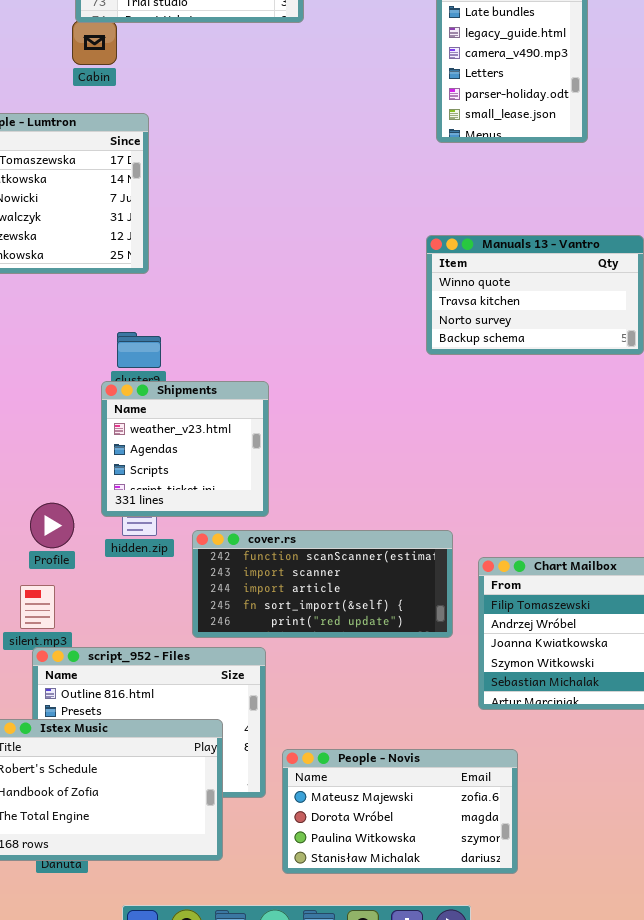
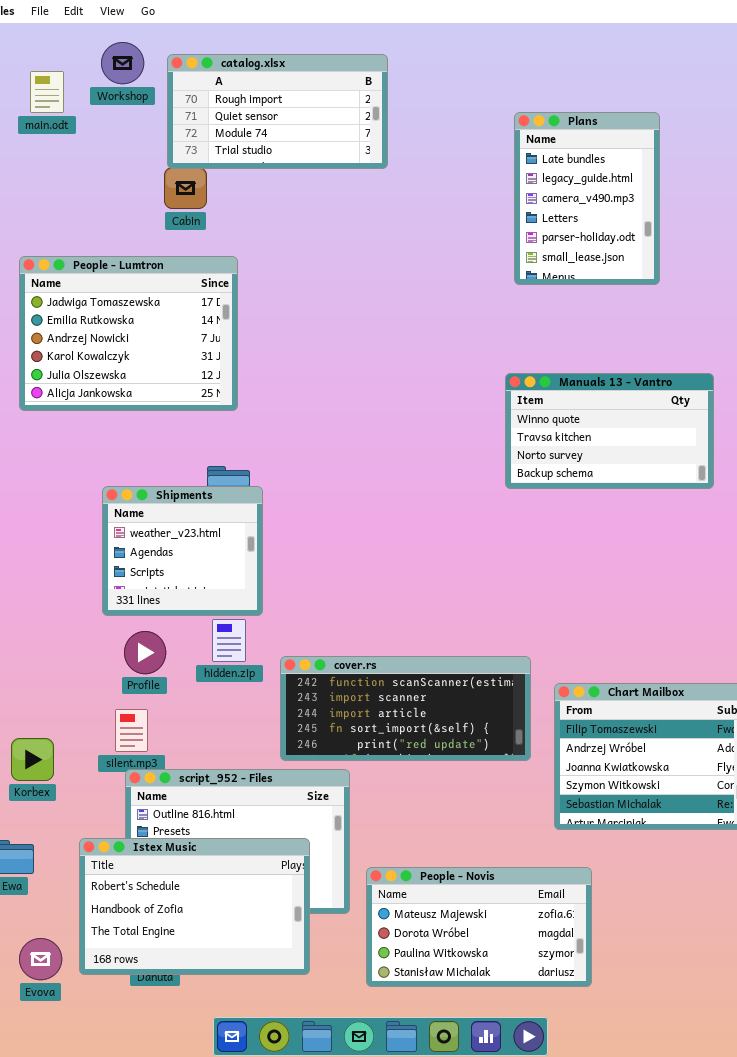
Shipments: [101,381,269,517] -> [102,486,263,616], moved

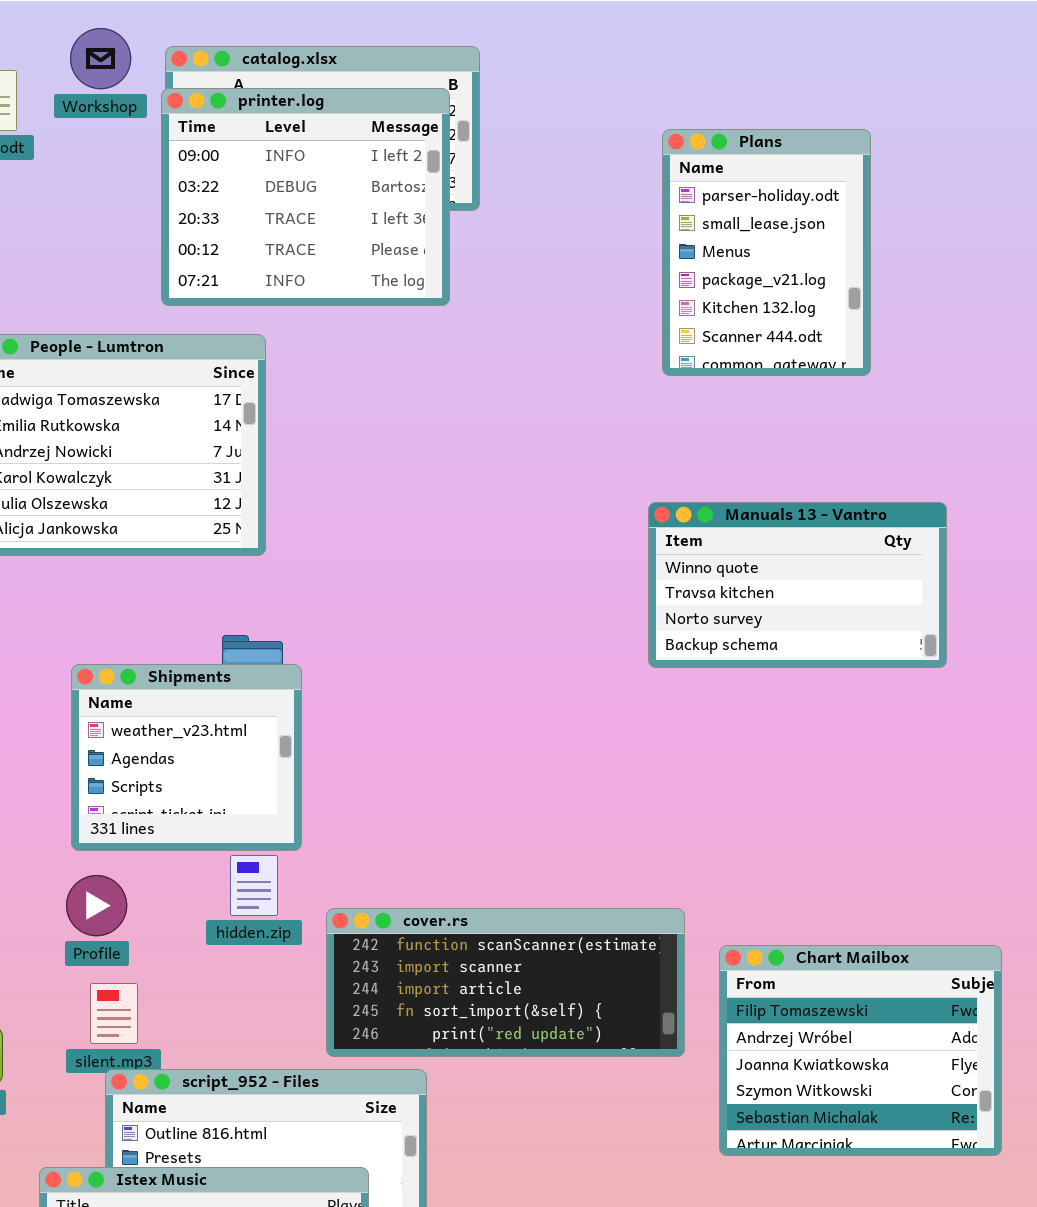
printer.log: none -> [161,88,450,306], opened
Plans: [514,112,660,285] -> [662,129,871,376], scrolled down 4 rows
Profile: [124,631,166,674] -> [66,875,127,936], moved

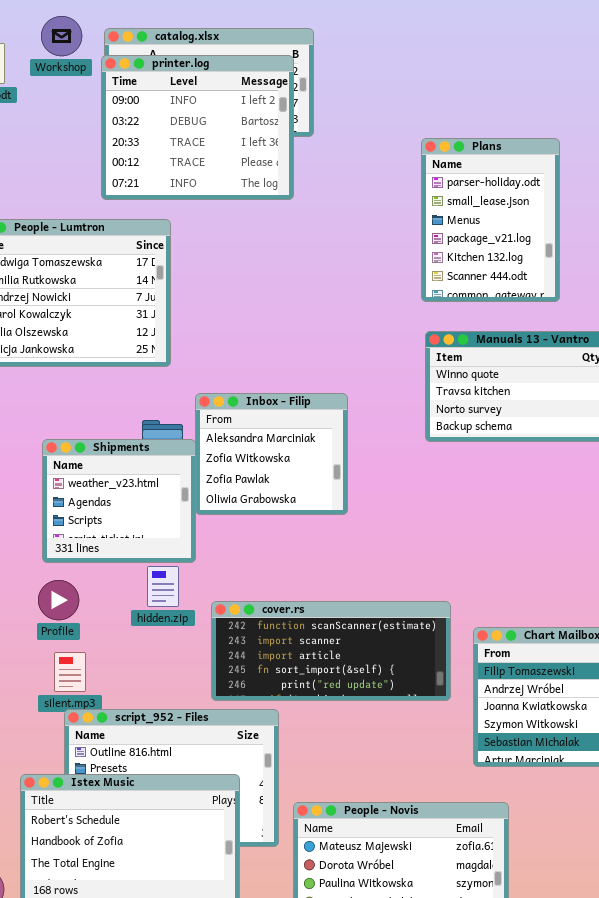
Plans: [662,129,871,376] -> [421,138,560,302], moved
Inbox - Filip: none -> [195,393,348,515], opened

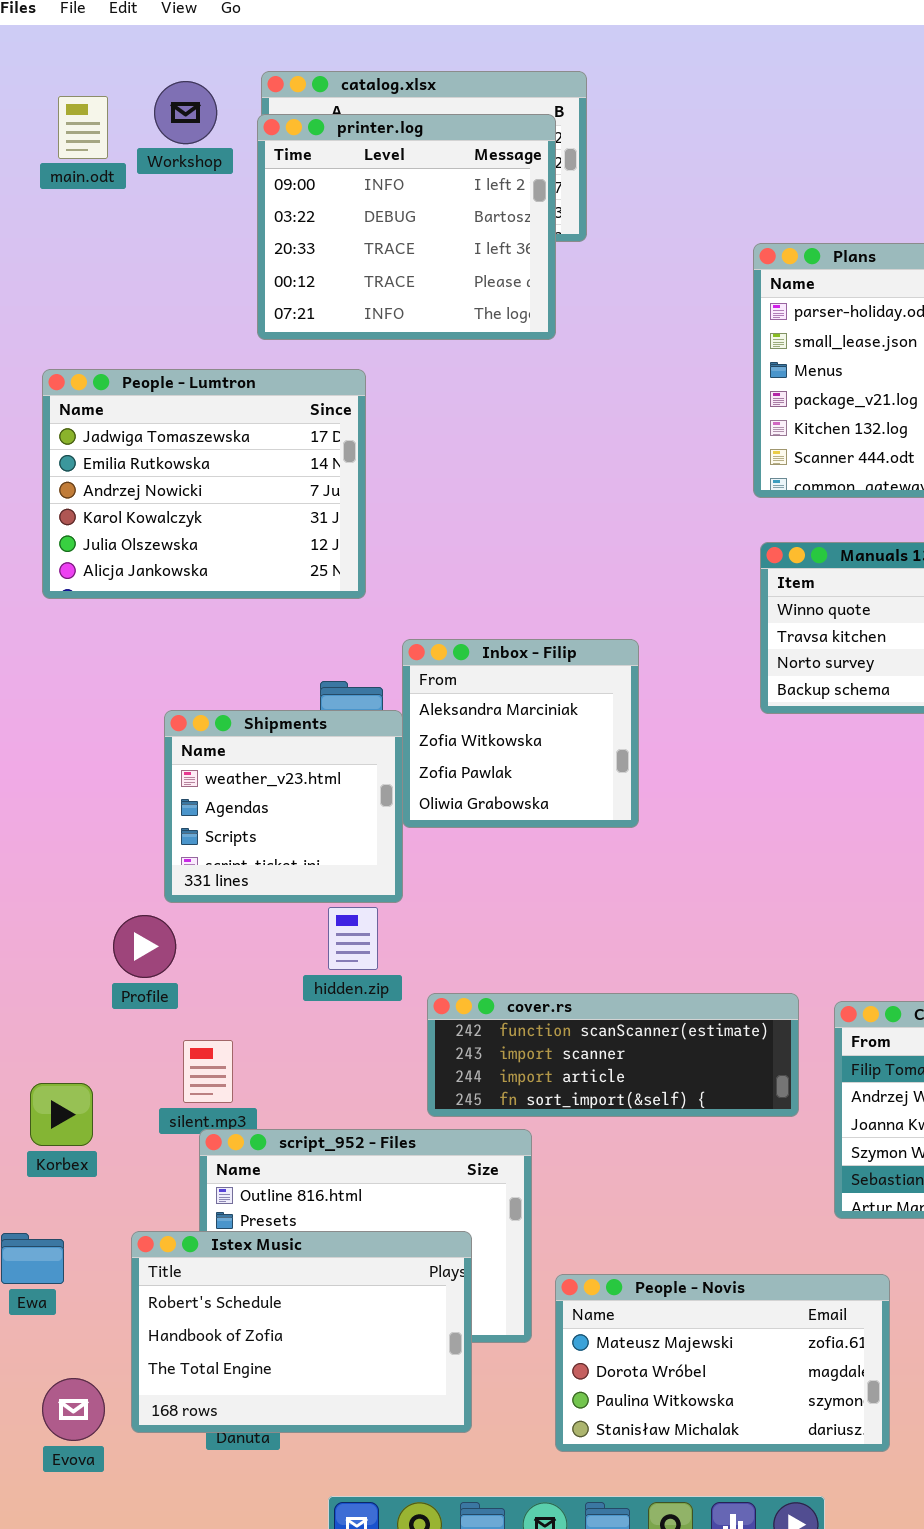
Workshop: [41,16,82,56] -> [154,81,217,144], moved
Profile: [38,580,79,620] -> [113,915,176,978], moved
cover.rs: [211,601,451,701] -> [427,993,799,1117], resized

